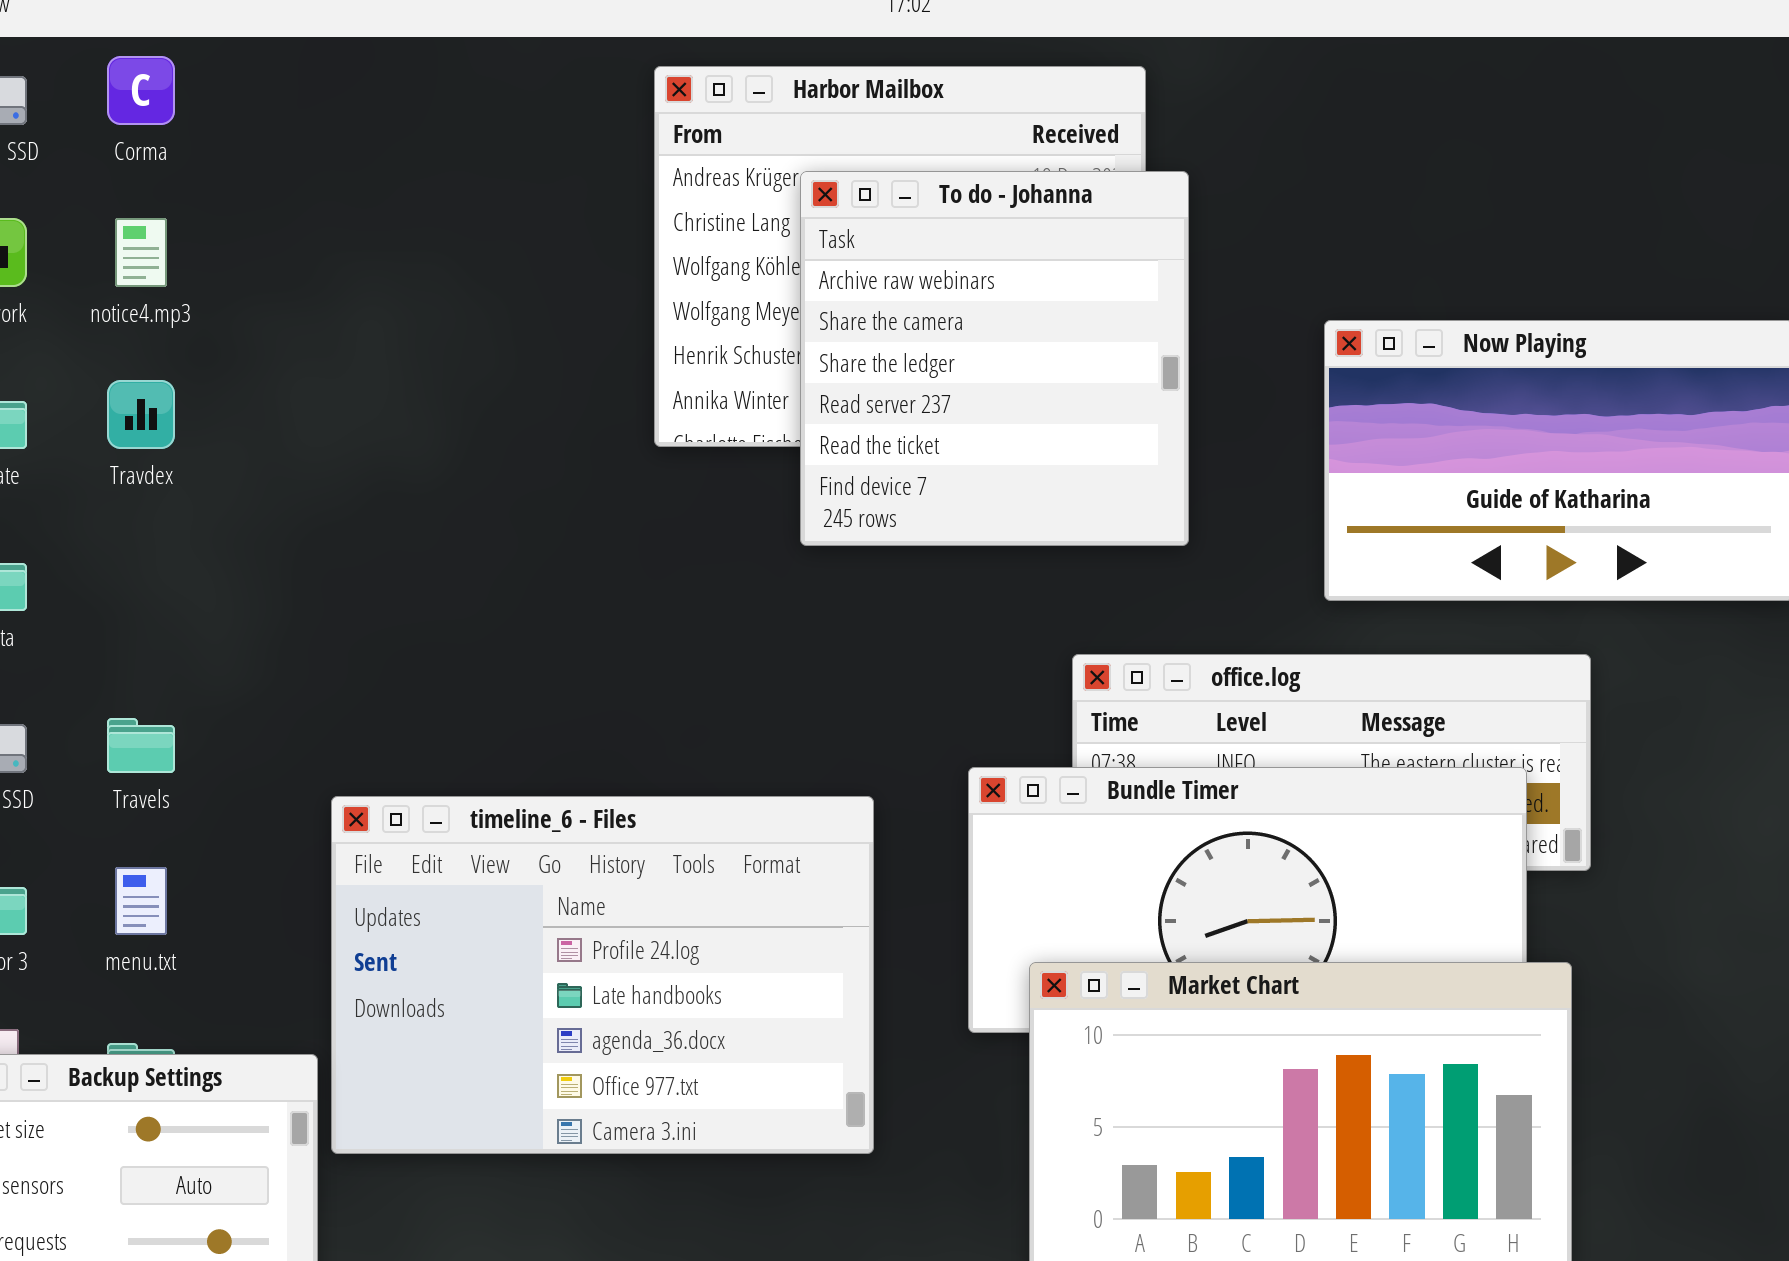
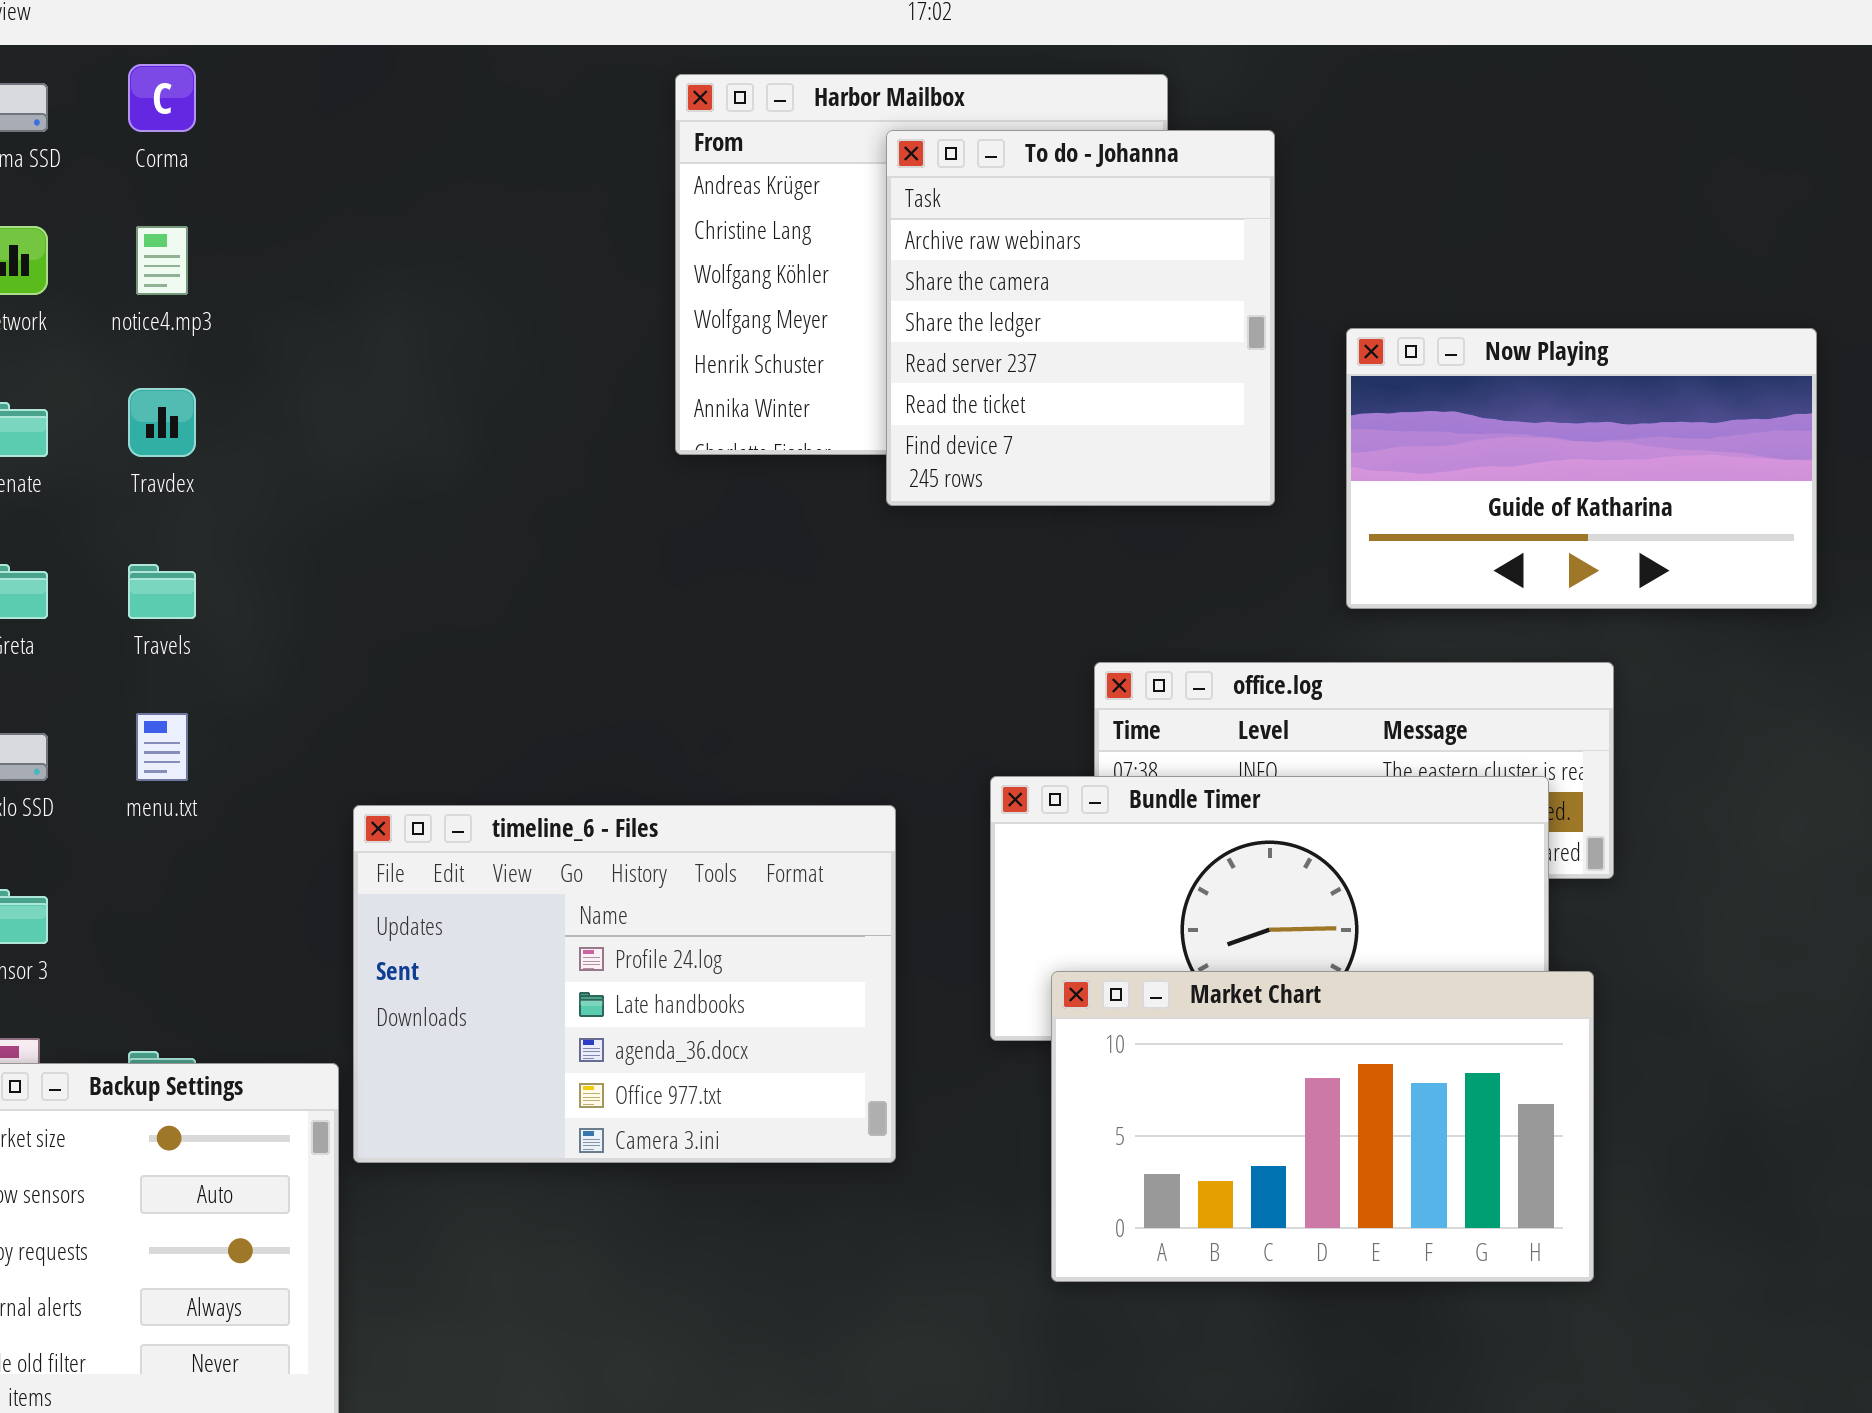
To do - Johanna: [800,171,1189,546] -> [886,130,1275,506], moved
Travels: [107,718,175,773] -> [128,564,196,619], moved
menu.txt: [115,867,167,935] -> [136,713,188,781], moved

